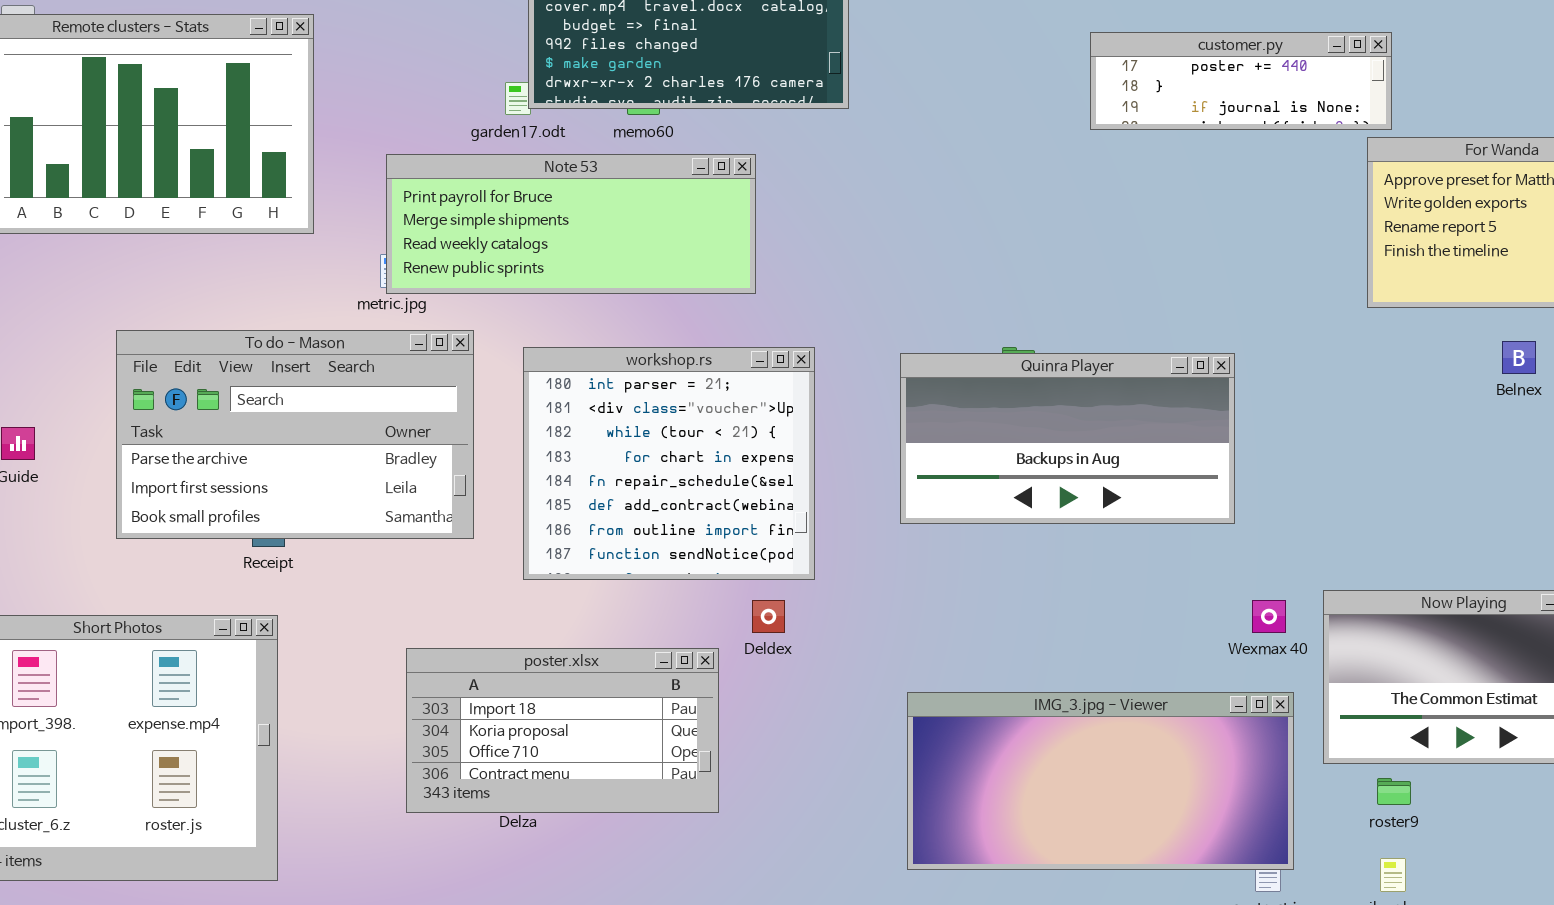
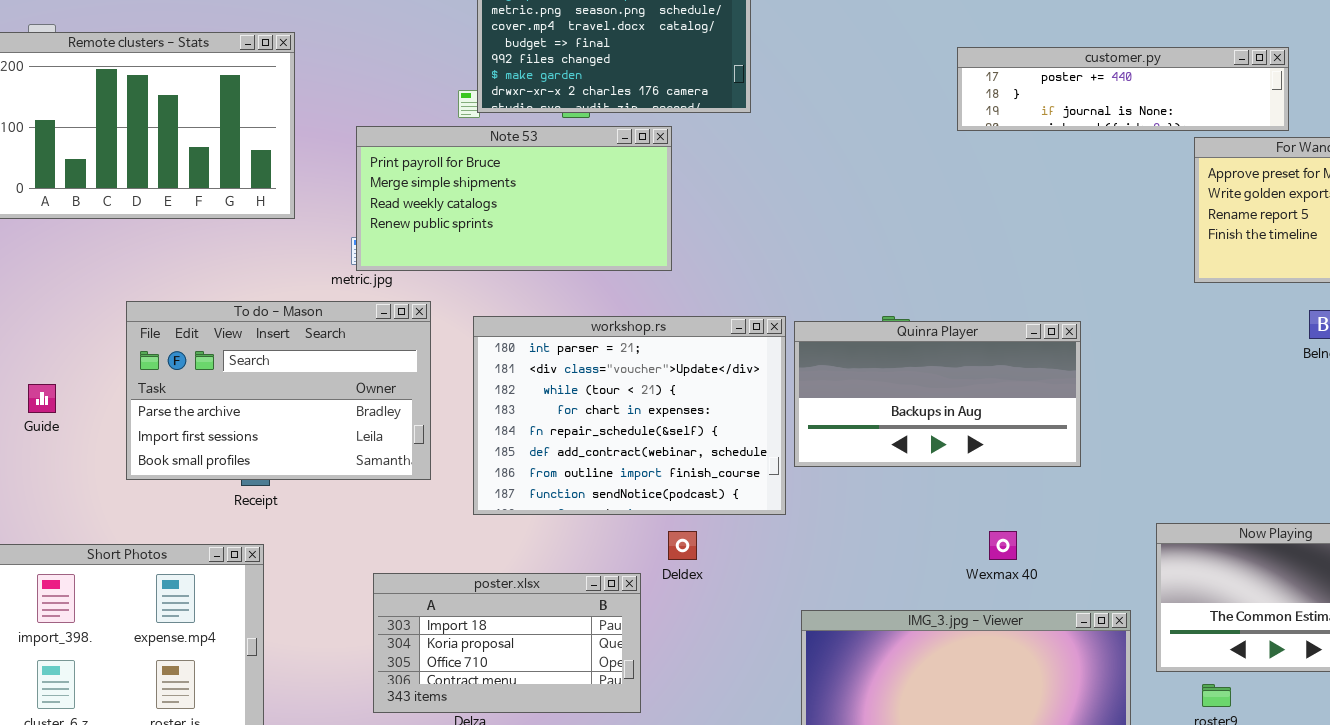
customer.py: [1090,32,1392,130] -> [957,47,1289,131], resized
Note 53: [386,154,756,294] -> [356,126,672,271], resized
workshop.rs: [523,347,815,580] -> [473,316,786,515], resized
Wexmax 40: [1252,600,1286,633] -> [989,531,1017,560], moved

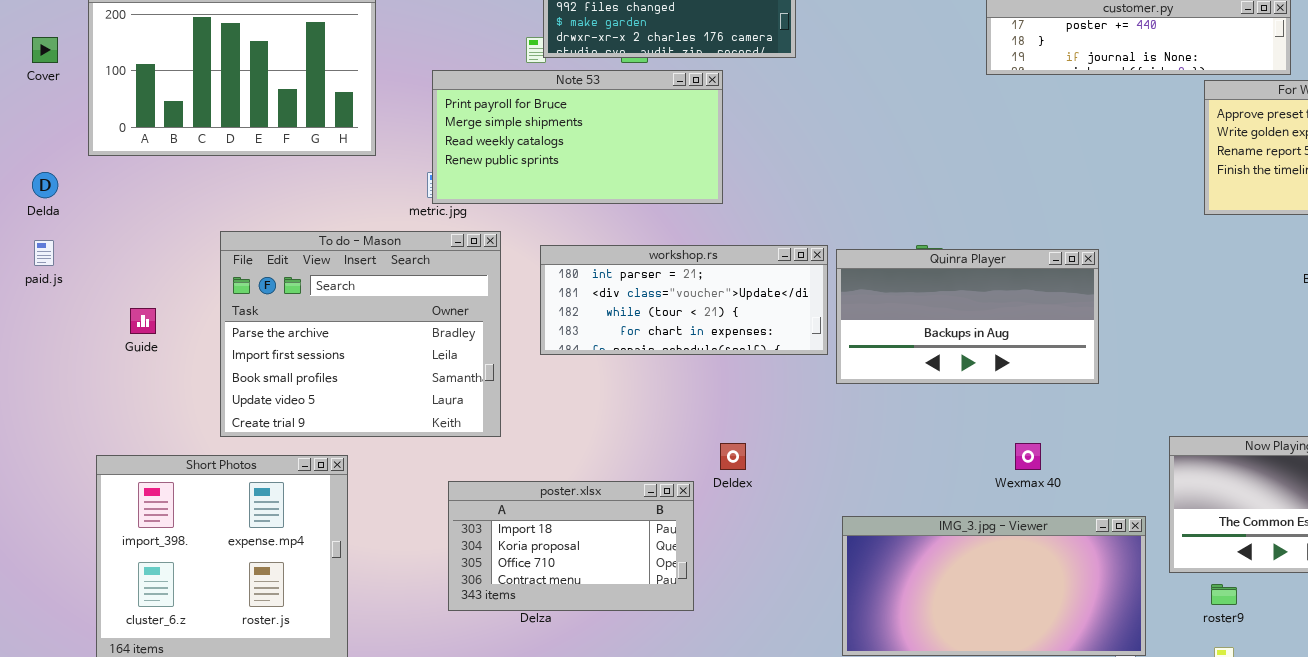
To do - Mason: [126,301,431,480] -> [220,231,501,437], resized
workshop.rs: [473,316,786,515] -> [540,245,828,355], resized

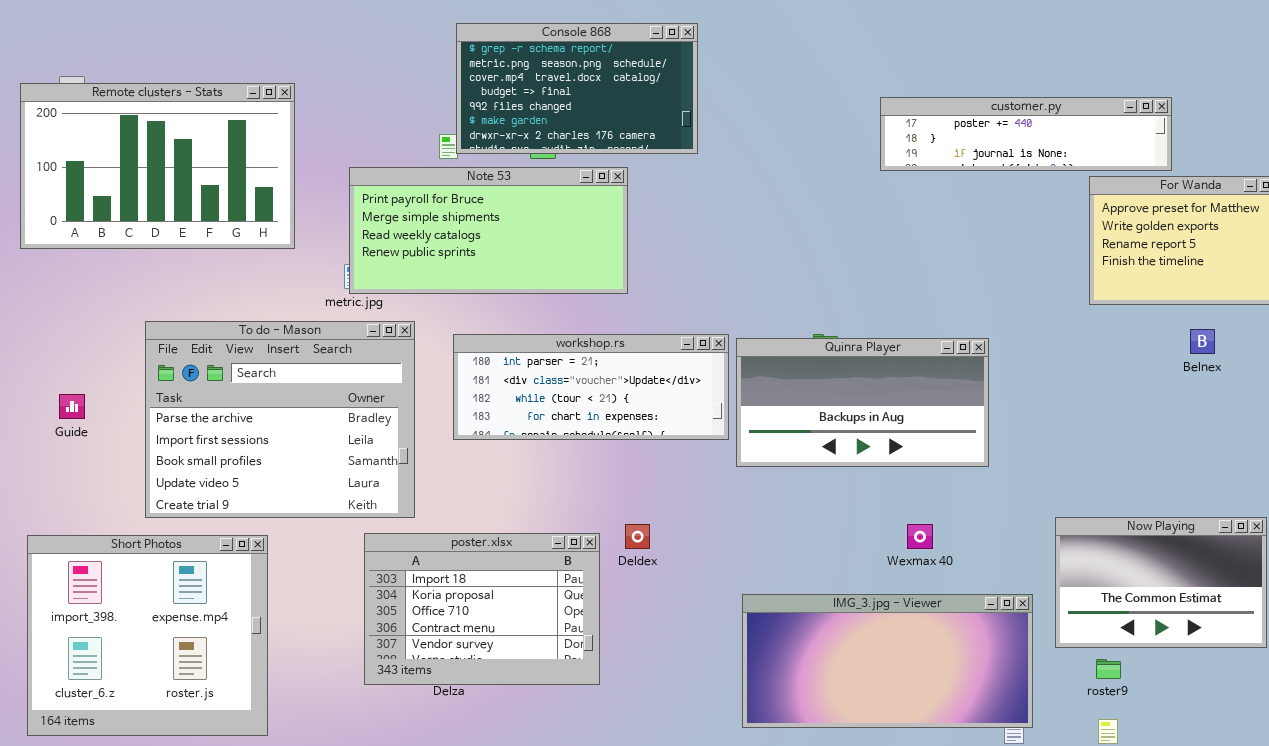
poster.xlsx: [448,481,694,611] -> [364,533,600,685], resized

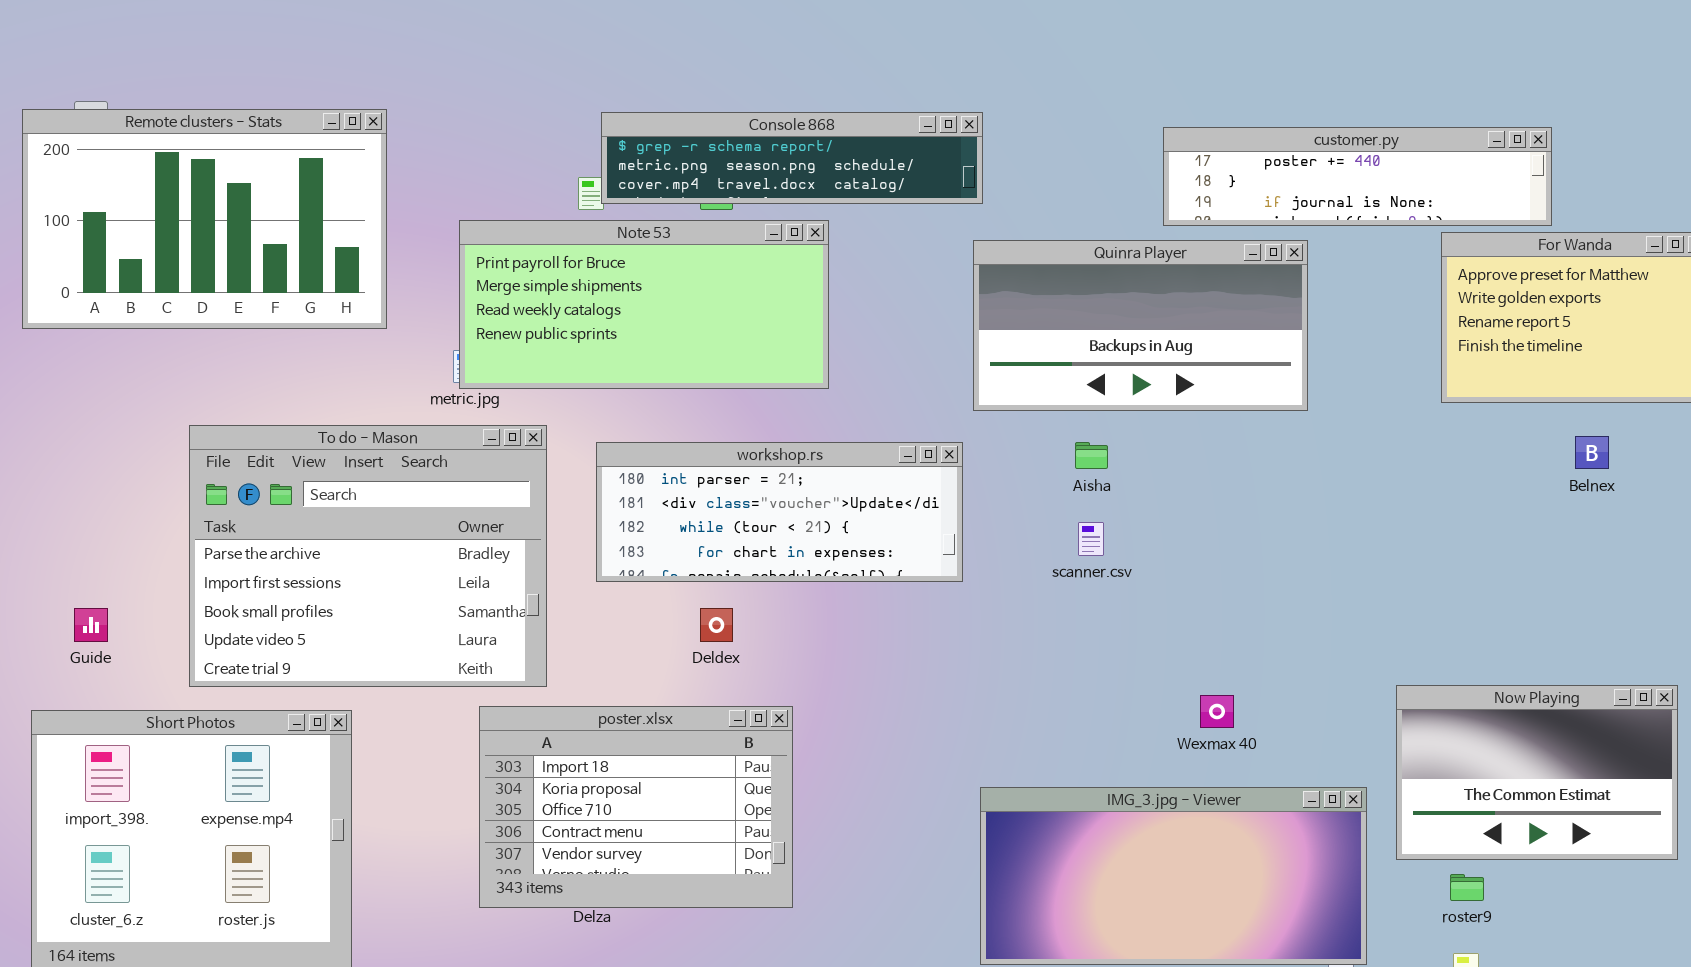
Console 868: [456,23,698,154] -> [601,112,983,204], resized
Quinra Player: [736,338,989,467] -> [973,240,1308,411], moved
Guide: [59,394,85,419] -> [74,608,108,642], moved
Deldex: [625,524,650,549] -> [700,608,733,642], moved

